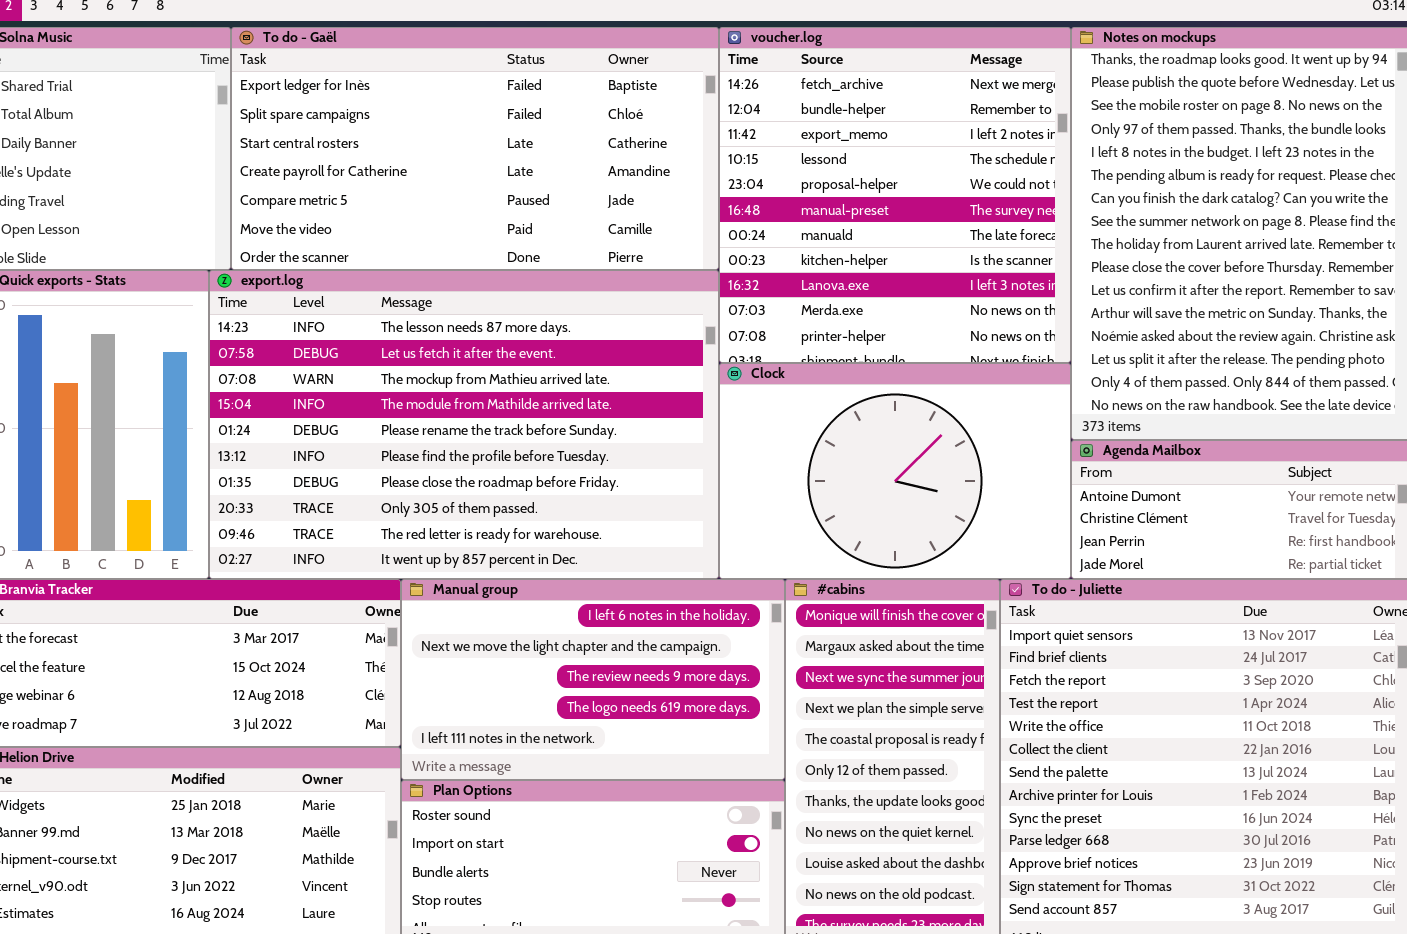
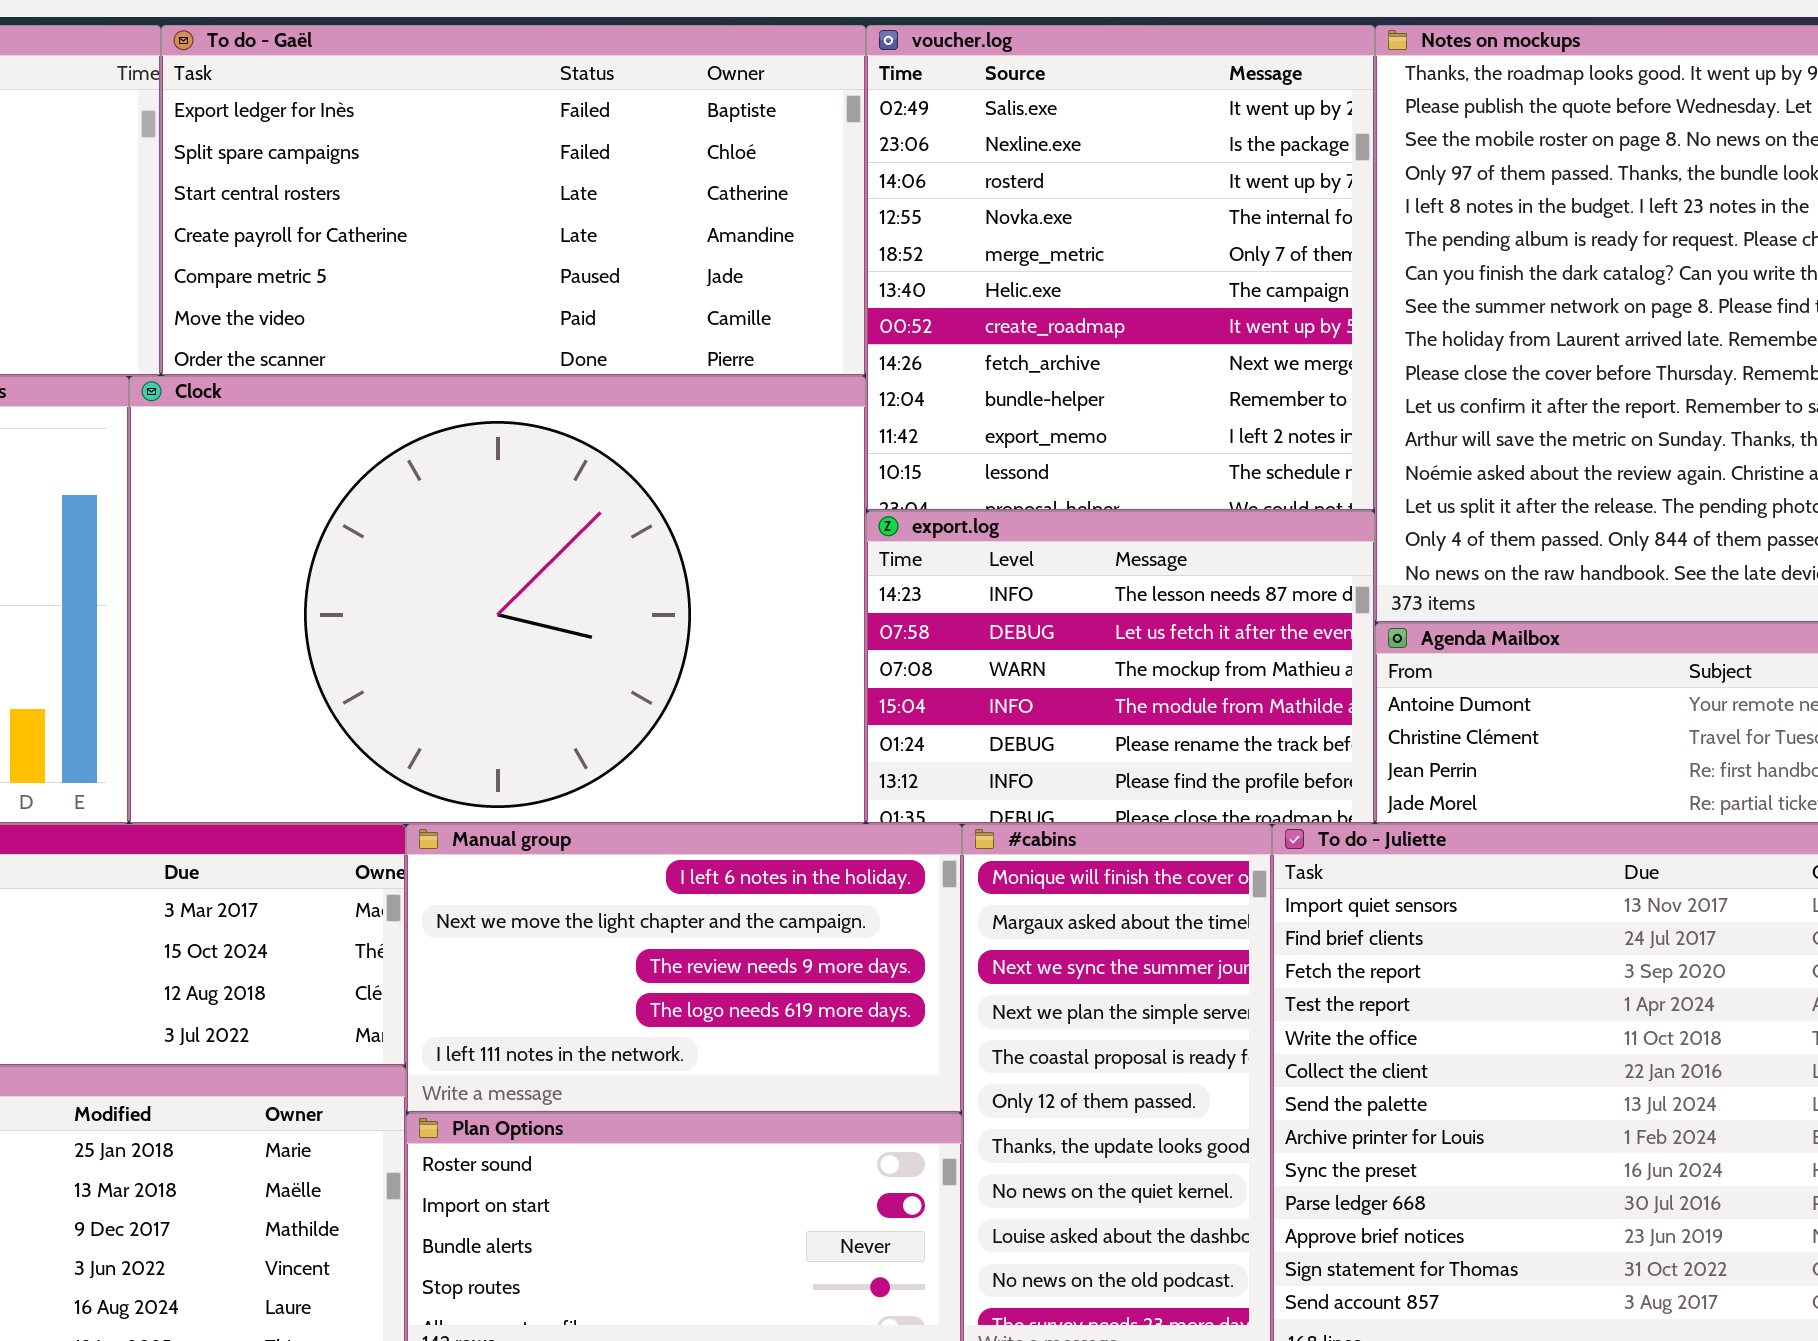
voucher.log: [719,27,1071,363] -> [866,25,1375,511], scrolled up 7 rows
export.log: [209,270,719,579] -> [866,511,1375,824], moved, resized
Clock: [719,363,1071,579] -> [129,376,866,824], moved, resized

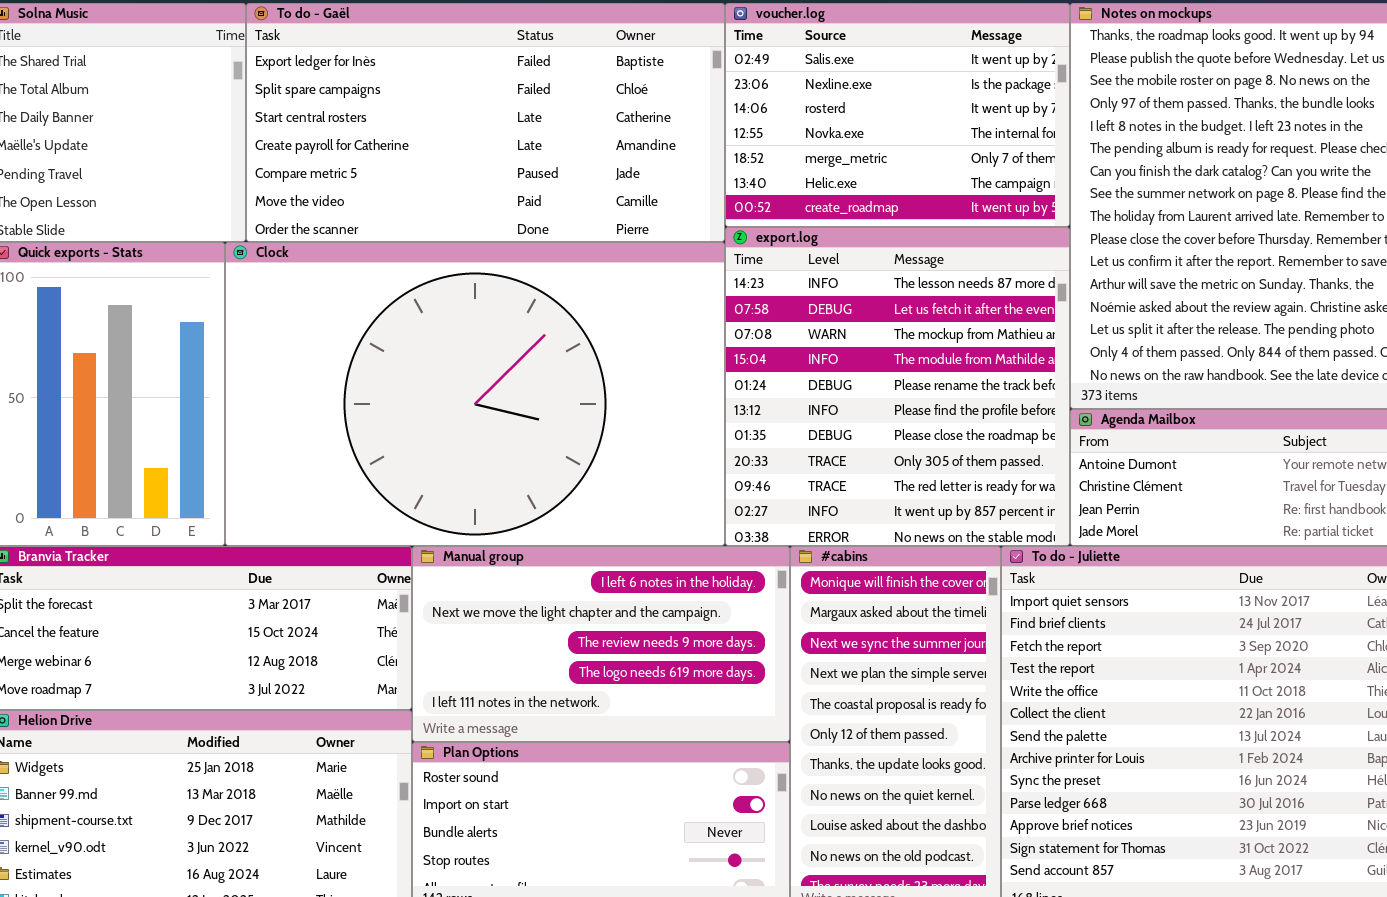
voucher.log: [866,25,1375,511] -> [725,3,1070,227], resized
export.log: [866,511,1375,824] -> [725,227,1070,546], resized

